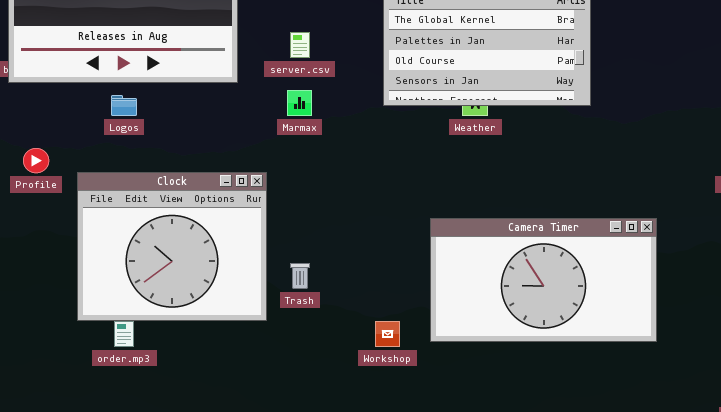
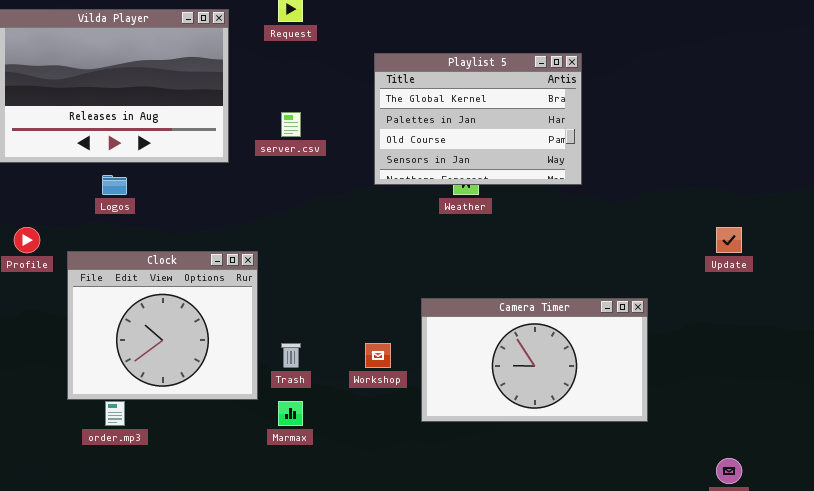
Marmax: [287,90,312,116] -> [278,401,303,426], moved
Workshop: [375,321,400,347] -> [365,343,391,368], moved

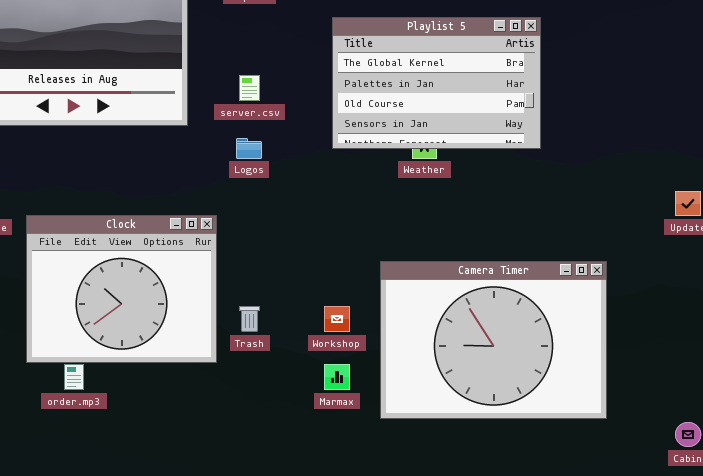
Logos: [102,175,127,195] -> [236,138,262,159], moved
Camera Timer: [421,298,648,422] -> [380,261,607,419], resized
Marmax: [278,401,303,426] -> [324,364,350,390], moved

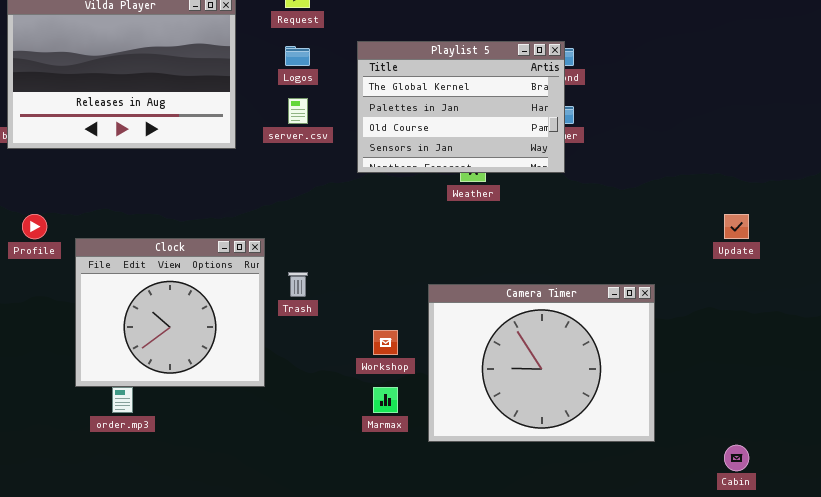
Playlist 5: [332,17,541,149] -> [357,41,565,173], moved
Logos: [236,138,262,159] -> [285,46,310,66], moved
Trash: [239,306,260,332] -> [288,272,308,297], moved

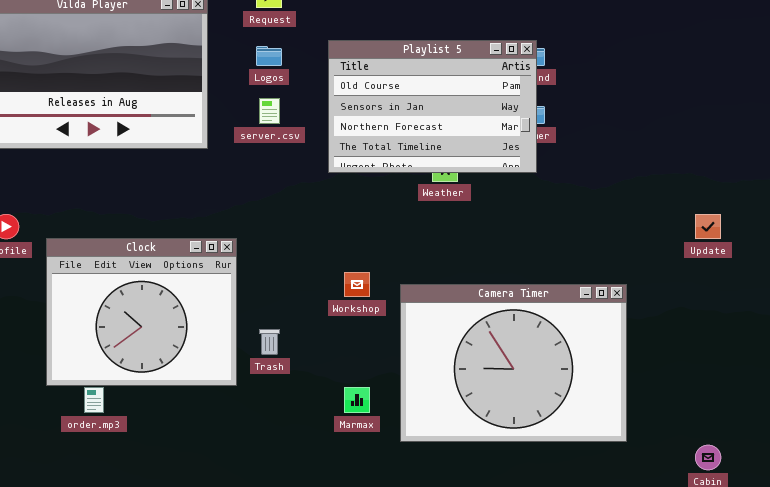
Playlist 5: [357,41,565,173] -> [328,40,537,173], scrolled down 2 rows
Trash: [288,272,308,297] -> [259,329,280,355], moved
Workshop: [373,330,398,355] -> [344,272,370,297], moved

